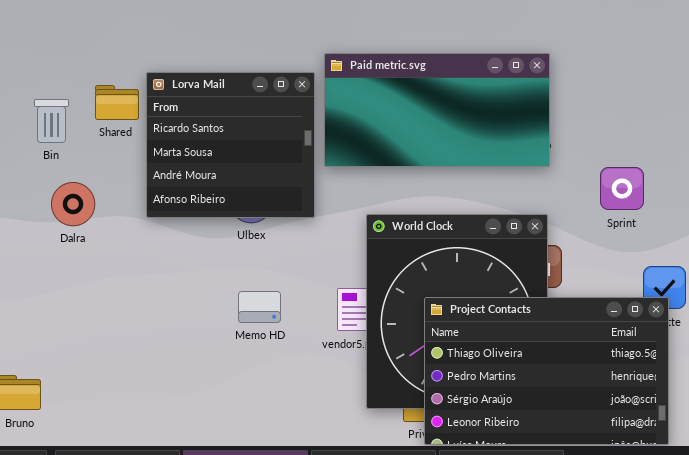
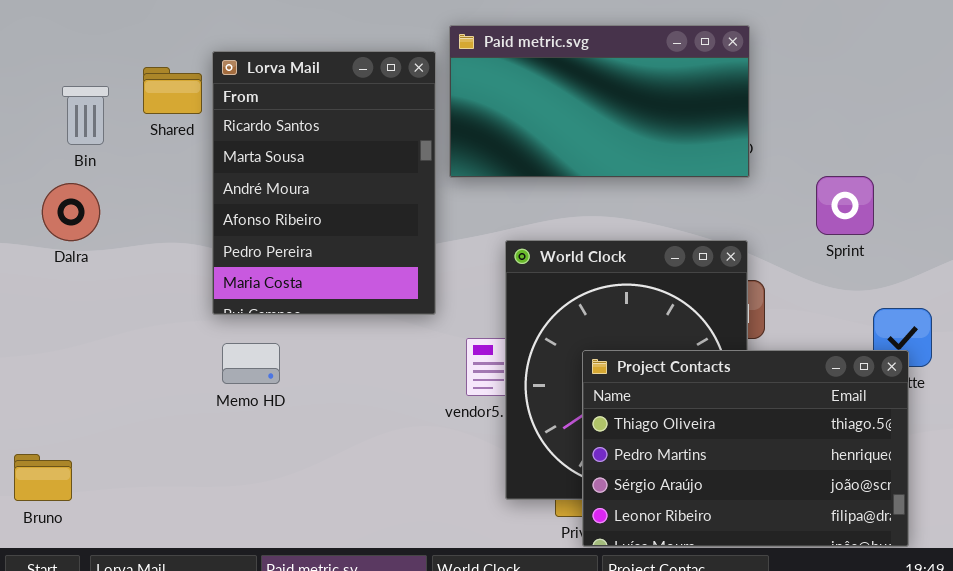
Lorva Mail: [146,72,315,218] -> [212,51,436,315], resized
Dalra: [51,182,95,226] -> [42,183,100,241], moved
Memo HD: [238,291,281,323] -> [222,343,280,384], moved

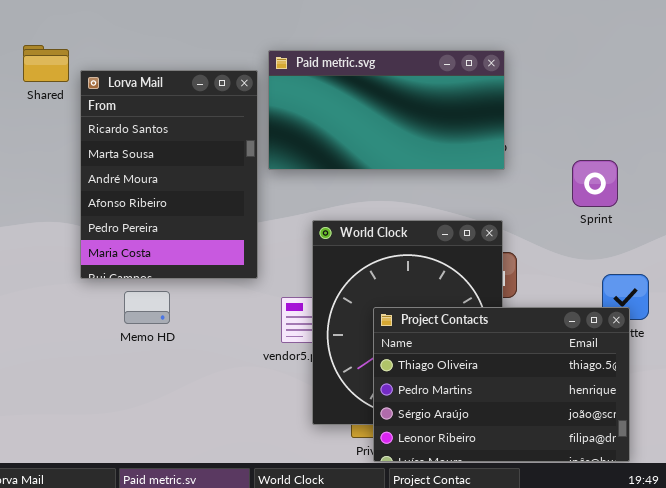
Shared: [143,67,202,114] -> [23,45,69,82], moved
Sprint: [816,176,874,235] -> [572,160,618,207], moved
Memo HD: [222,343,280,384] -> [124,291,170,324], moved

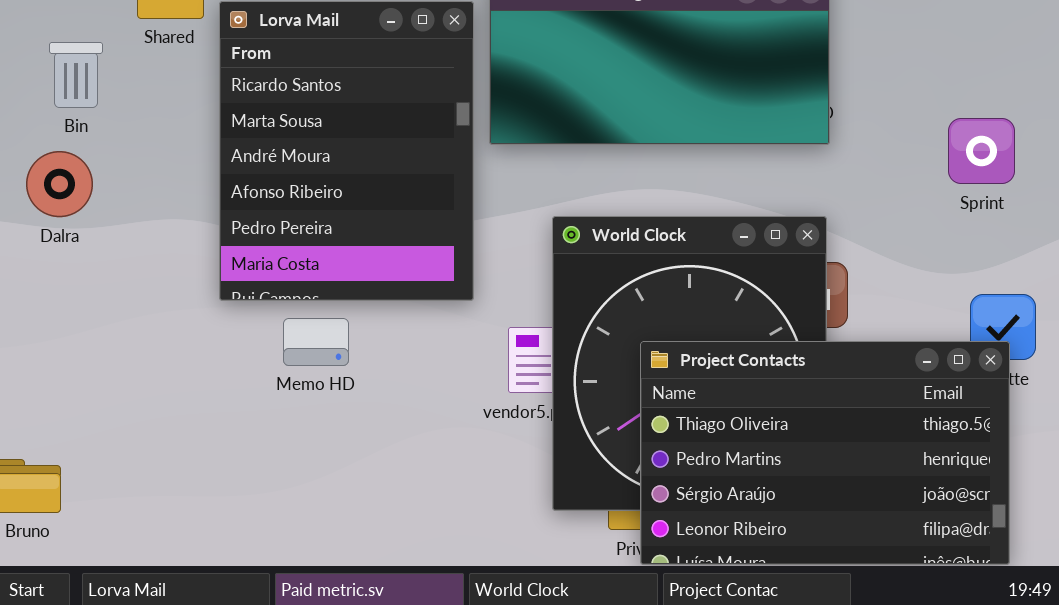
Sprint: [572,160,618,207] -> [948,118,1015,184], moved

